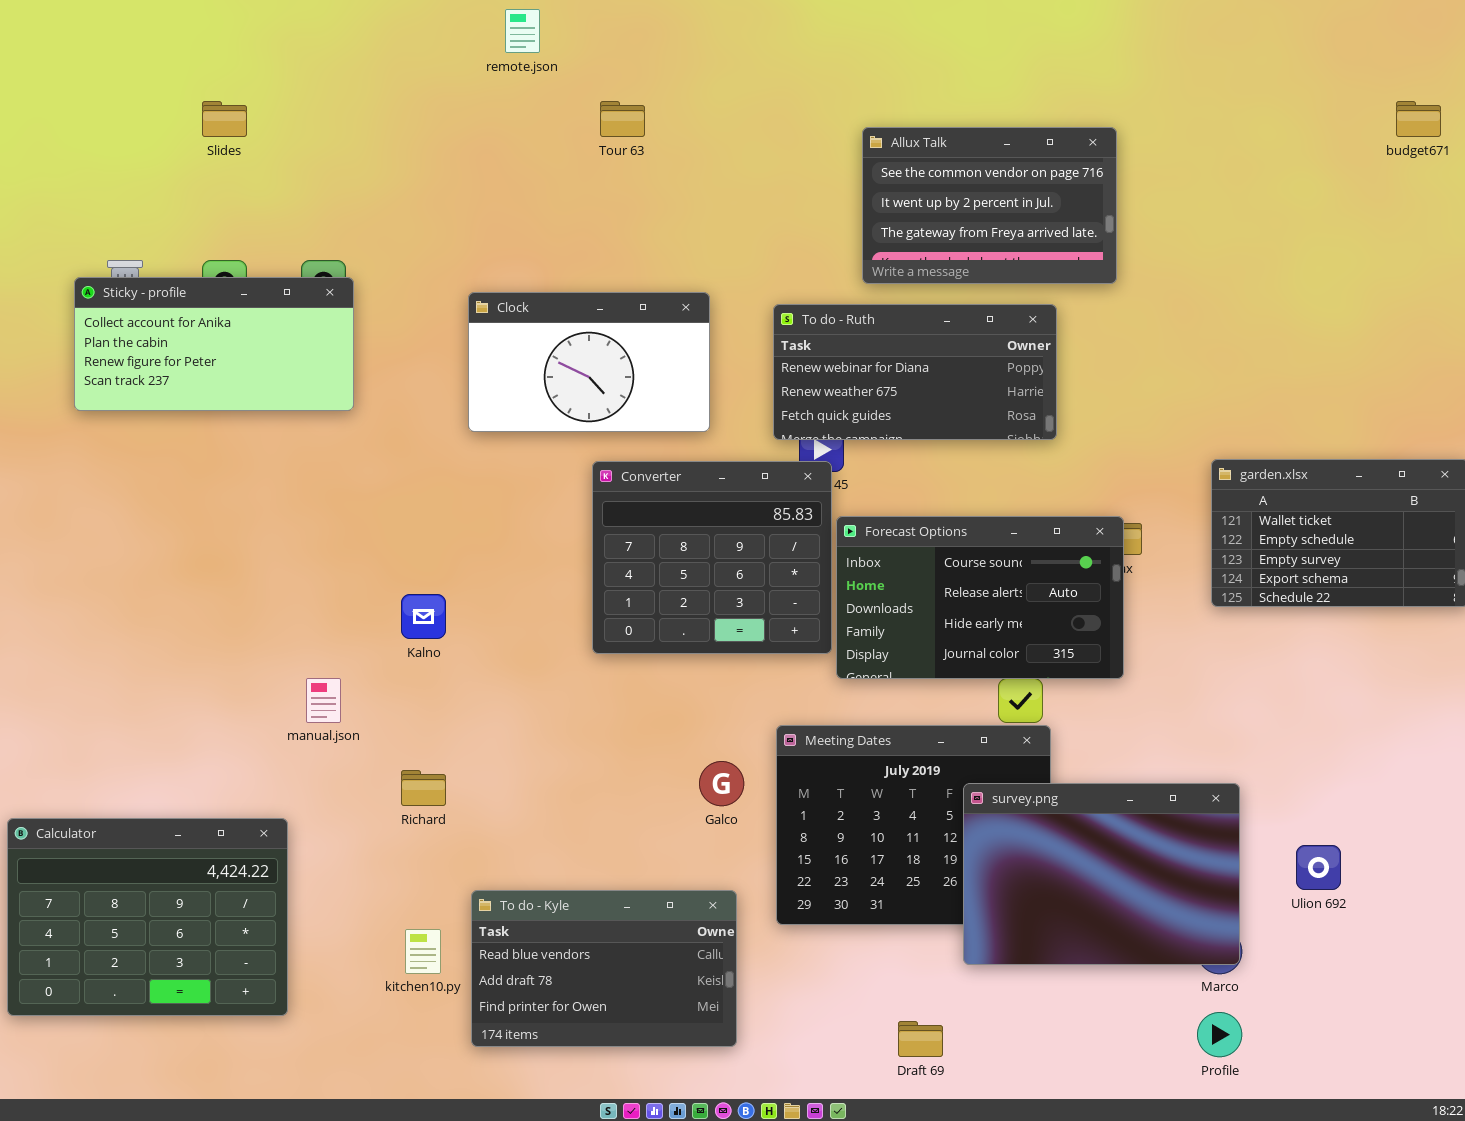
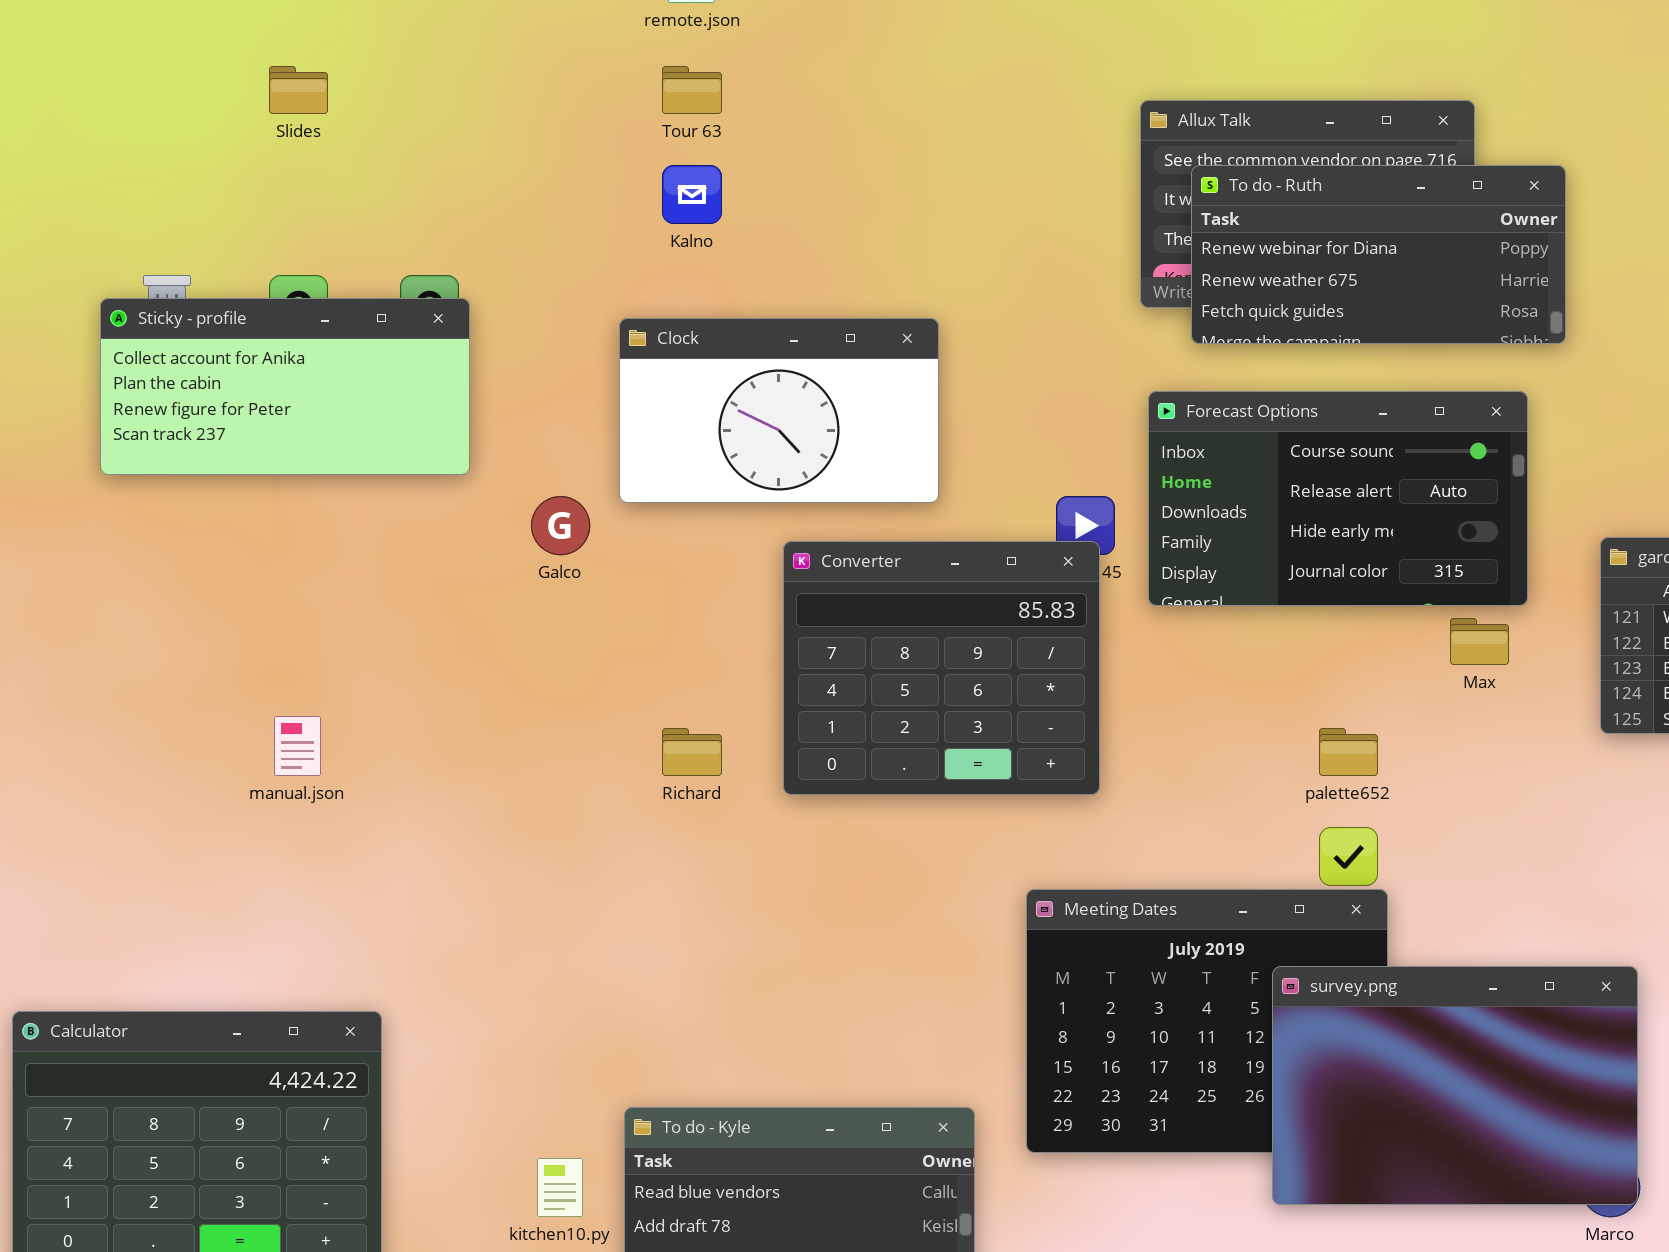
Tour 63: [600,101,645,137] -> [662,66,722,114], moved
To do - Ruth: [773,304,1057,440] -> [1191,165,1566,344], moved
Forecast Options: [836,516,1124,679] -> [1148,391,1528,606], moved
Kalno: [401,594,446,639] -> [662,165,722,224], moved
manual.json: [306,678,341,723] -> [274,716,321,776], moved
Galco: [699,761,744,806] -> [531,496,590,555], moved
Richard: [401,770,446,806] -> [662,728,722,776], moved

